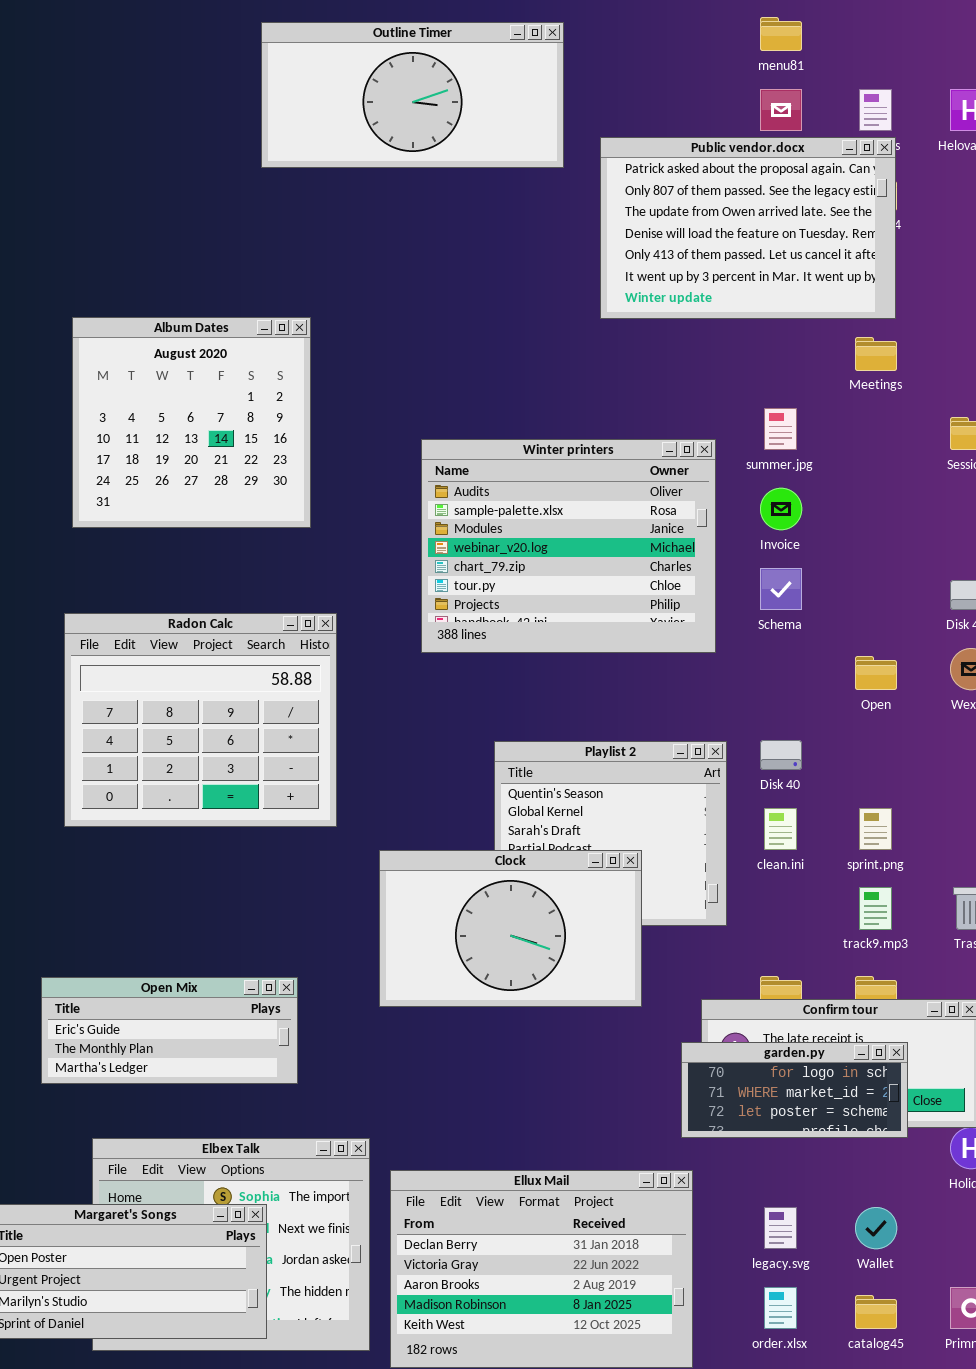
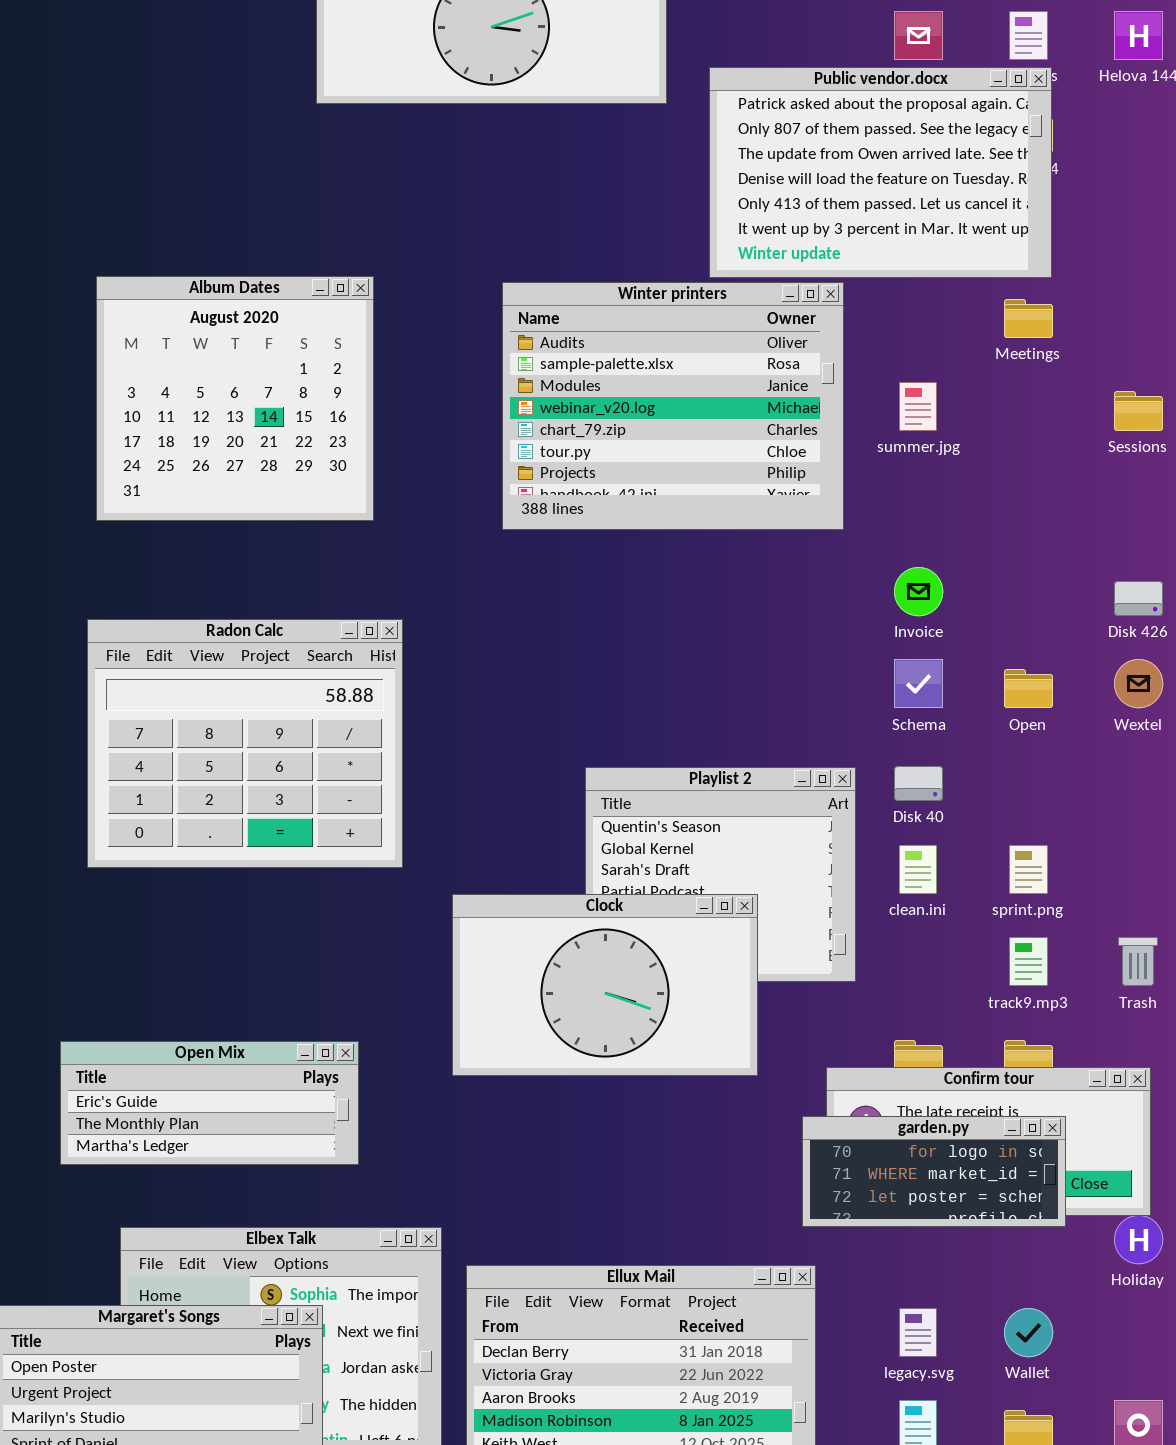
Winter printers: [421,439,716,653] -> [502,282,844,530], moved
Invoice: [760,488,802,530] -> [894,567,943,616], moved
Schema: [760,568,802,610] -> [894,659,943,708], moved

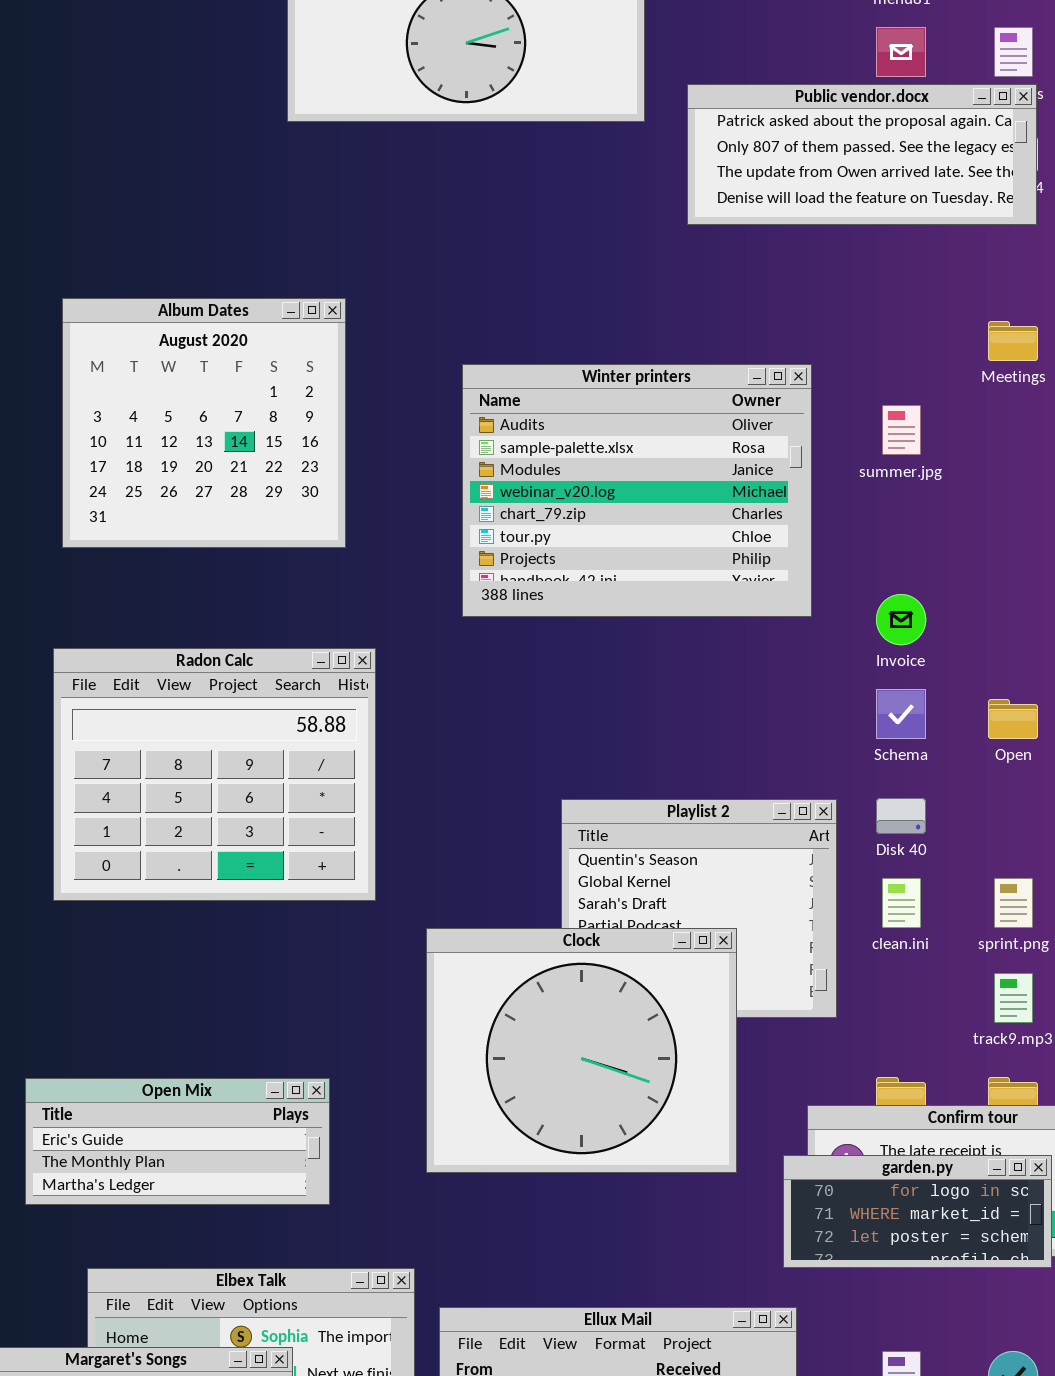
Public vendor.docx: [709,67,1052,278] -> [687,84,1037,225], resized
Winter printers: [502,282,844,530] -> [462,364,812,617], moved
Clock: [452,894,758,1076] -> [426,928,737,1173], resized

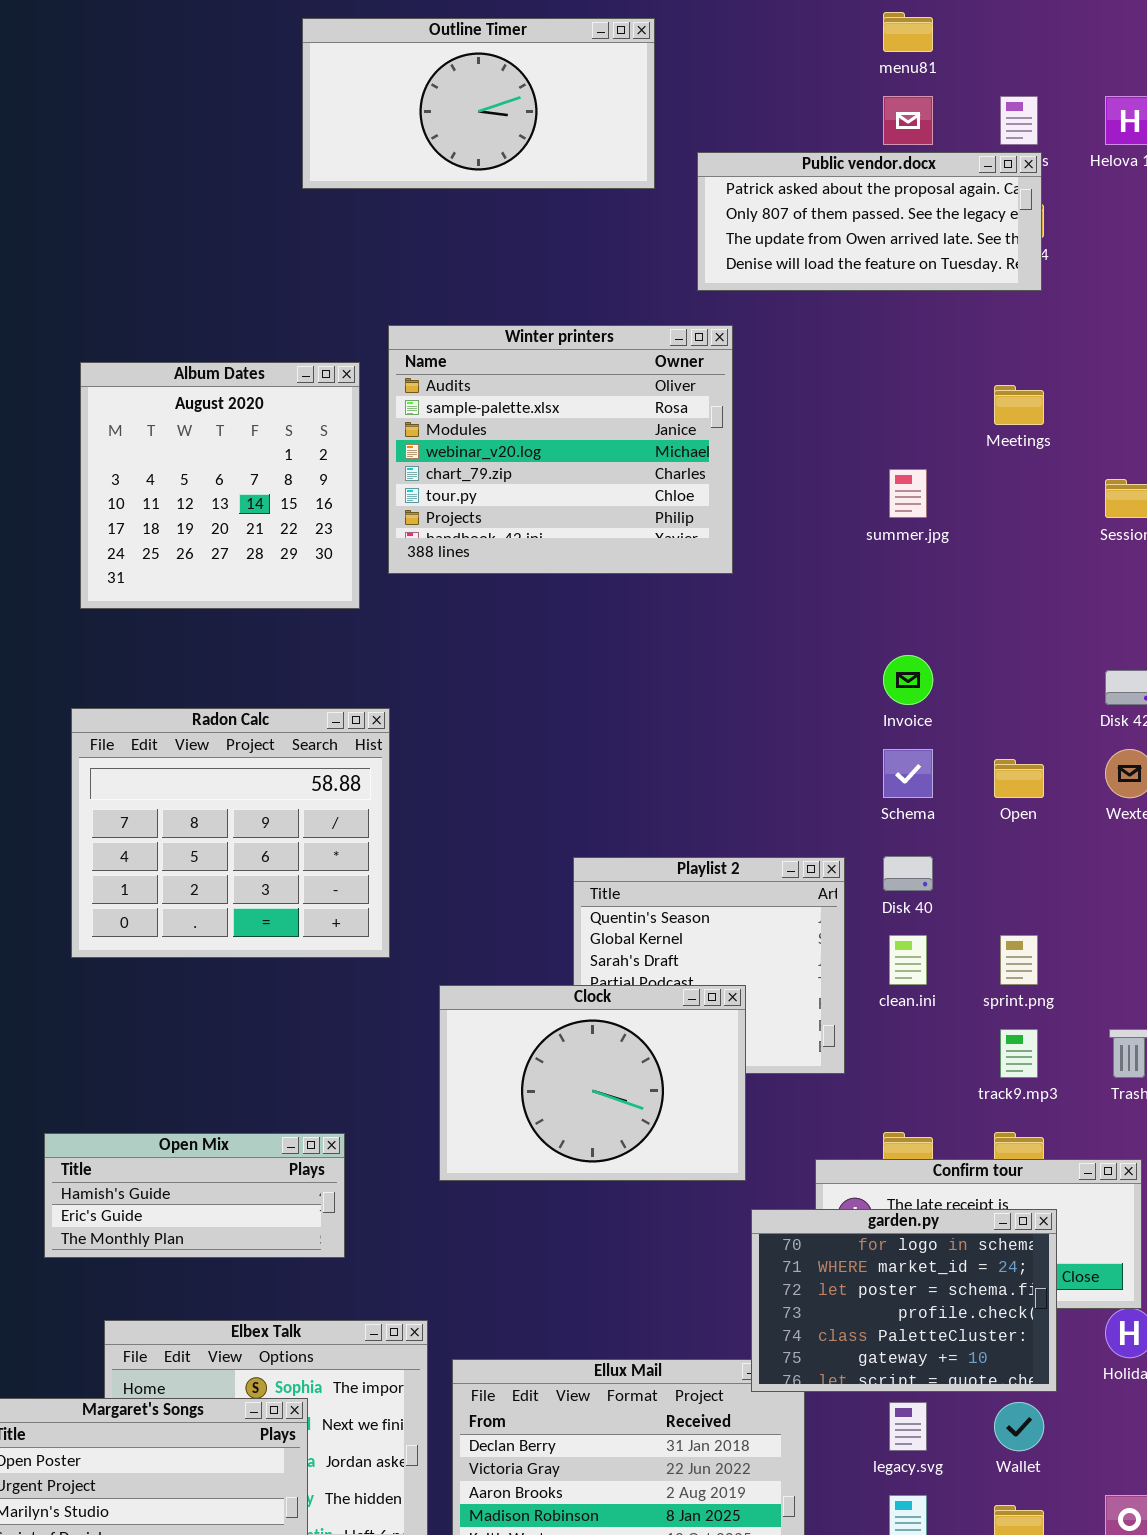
Winter printers: [462,364,812,617] -> [388,325,733,574], moved
Clock: [426,928,737,1173] -> [439,985,746,1181], resized
Open Mix: [25,1078,330,1205] -> [44,1133,345,1258], scrolled up 1 row
garden.py: [783,1155,1052,1268] -> [751,1209,1057,1392], resized

